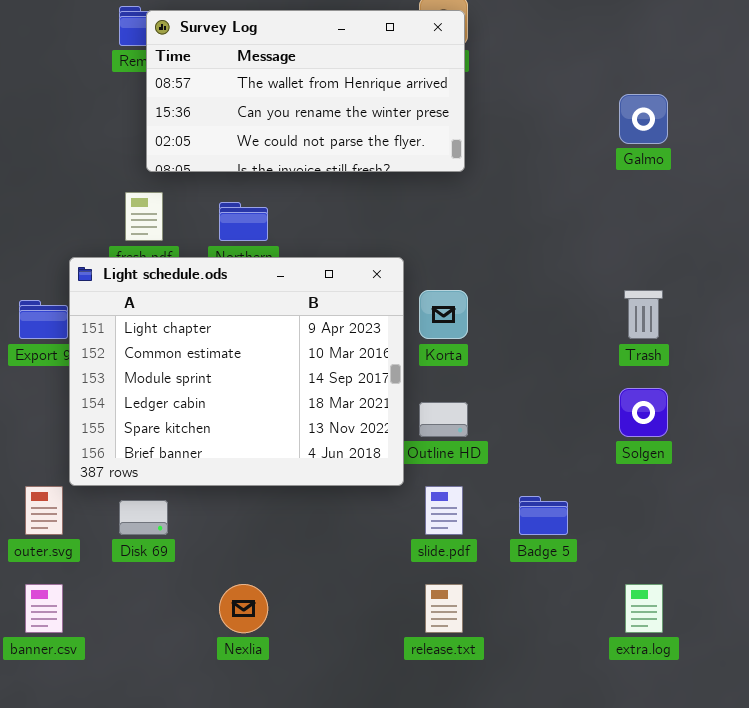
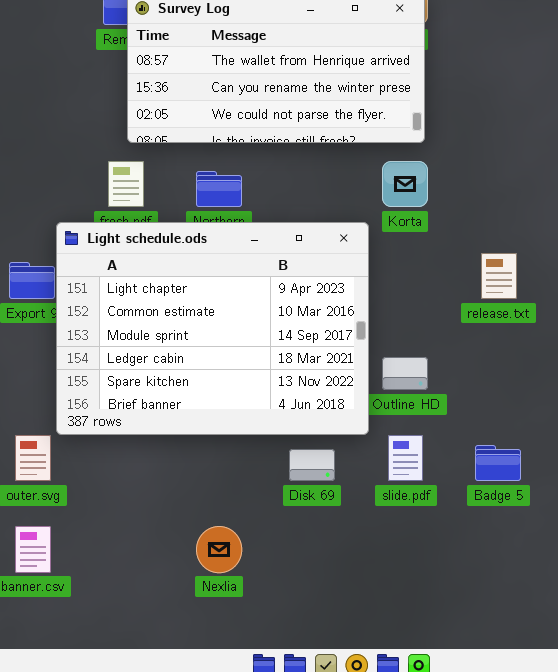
Korta: [419,290,468,339] -> [382,161,428,207], moved
Disk 69: [119,500,168,535] -> [289,449,335,481], moved
release.txt: [425,584,463,633] -> [481,253,517,299], moved

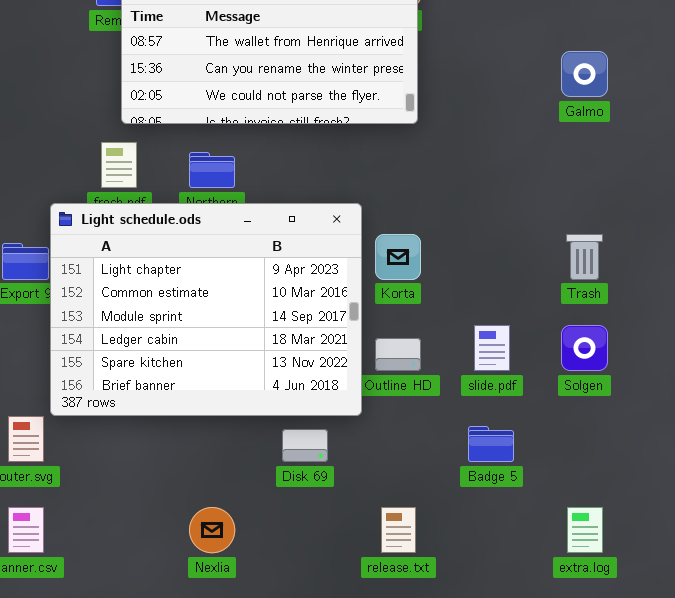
Korta: [382,161,428,207] -> [375,234,421,280], moved
release.txt: [481,253,517,299] -> [381,507,416,553], moved
slide.pdf: [388,435,423,481] -> [474,325,510,371], moved

